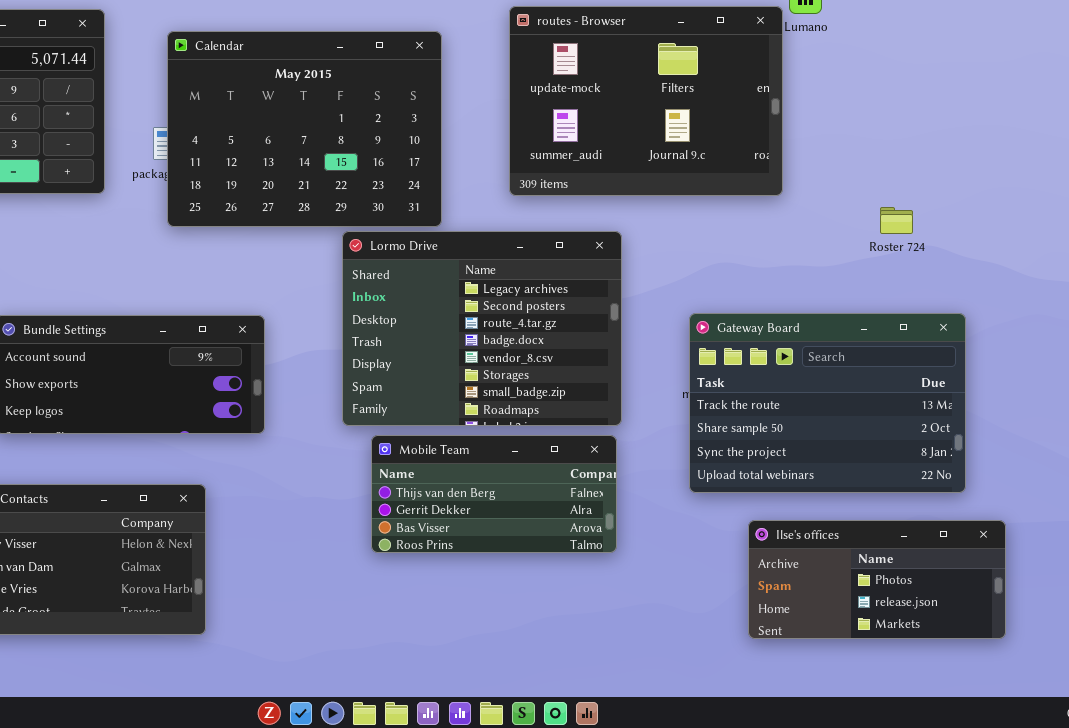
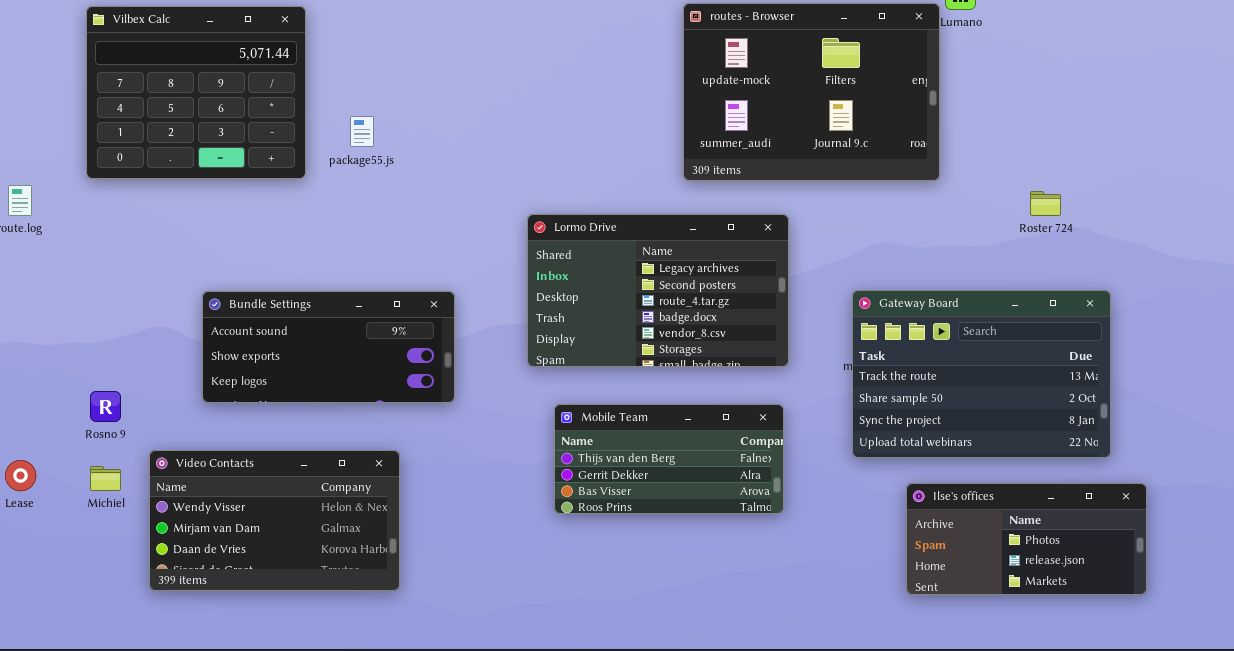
Calendar: [167,31,442,227] -> none, closed
Lormo Drive: [342,231,622,426] -> [527,214,789,367], resized

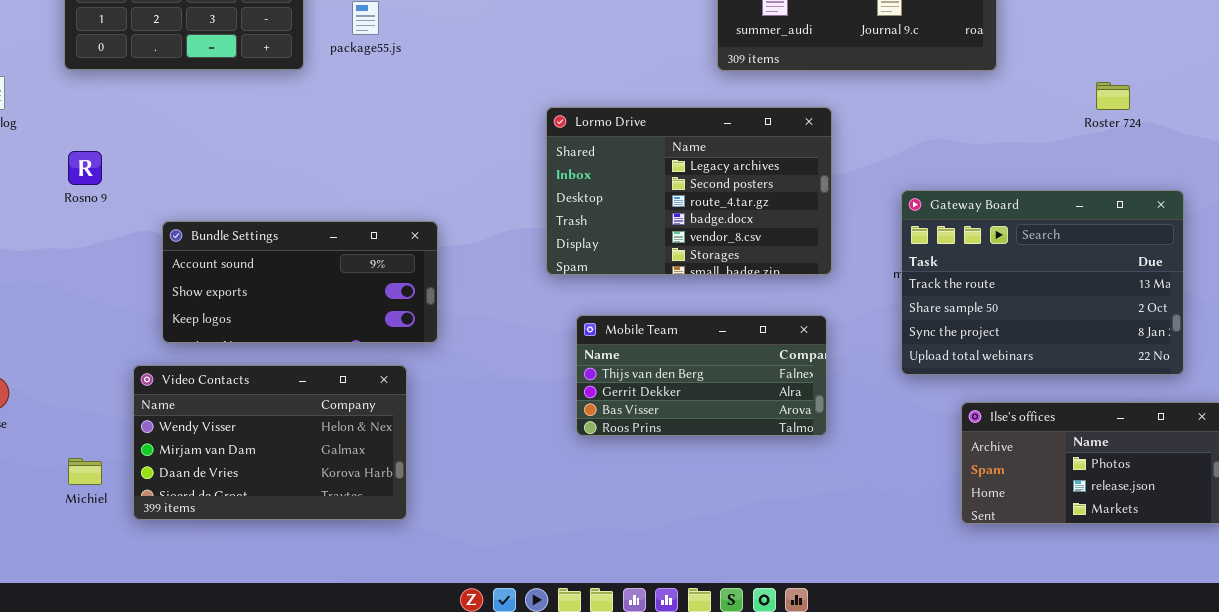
Bundle Settings: [202,291,455,403] -> [162,221,438,343], moved
Rosno 9: [90,391,121,422] -> [68,151,102,185], moved
Michiel: [90,466,121,491] -> [68,458,102,485], moved

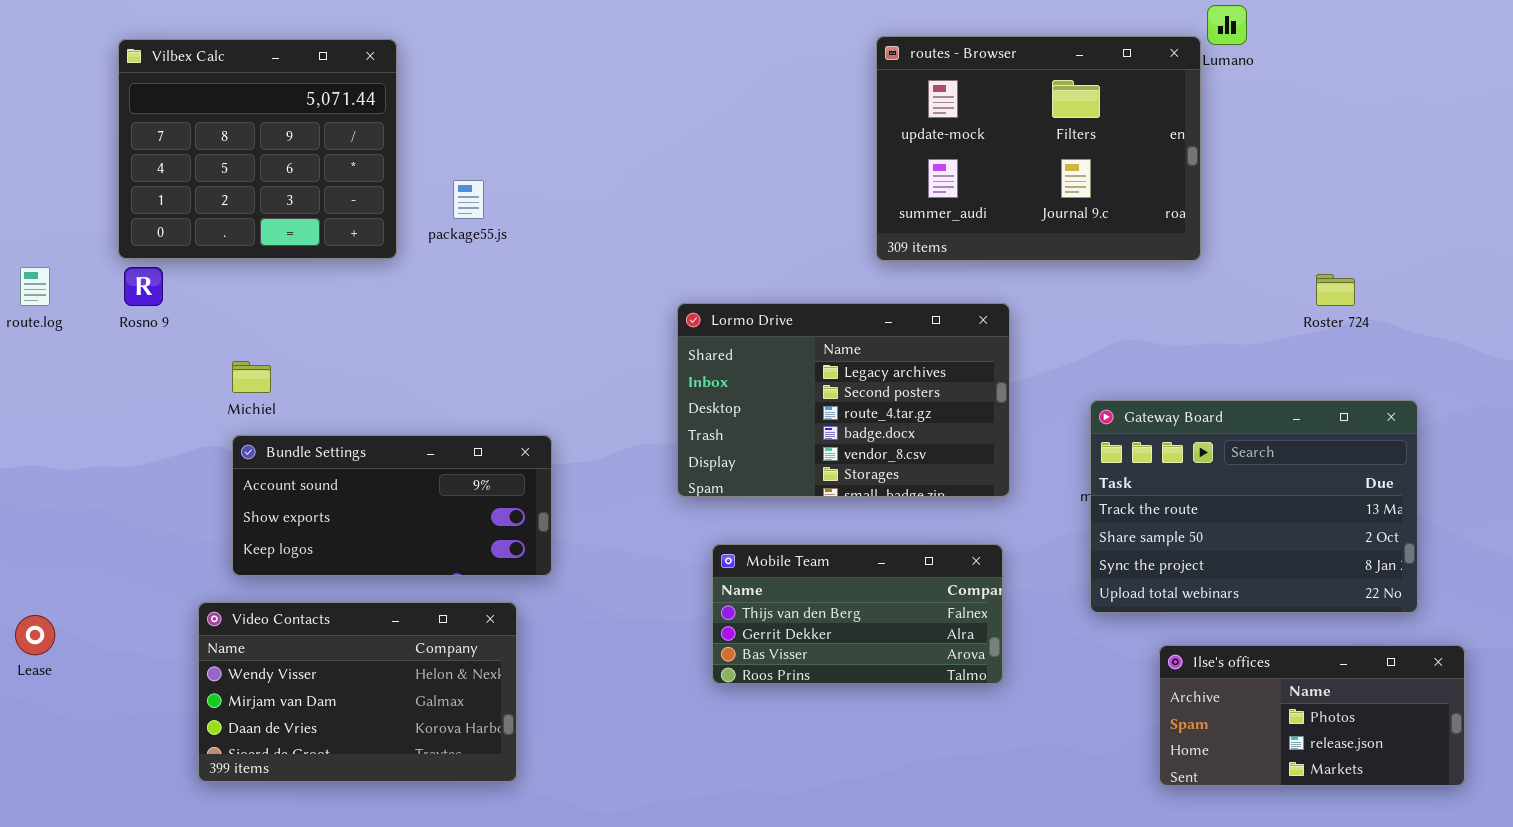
Rosno 9: [68,151,102,185] -> [124,267,163,306], moved
Michiel: [68,458,102,485] -> [232,361,271,393], moved

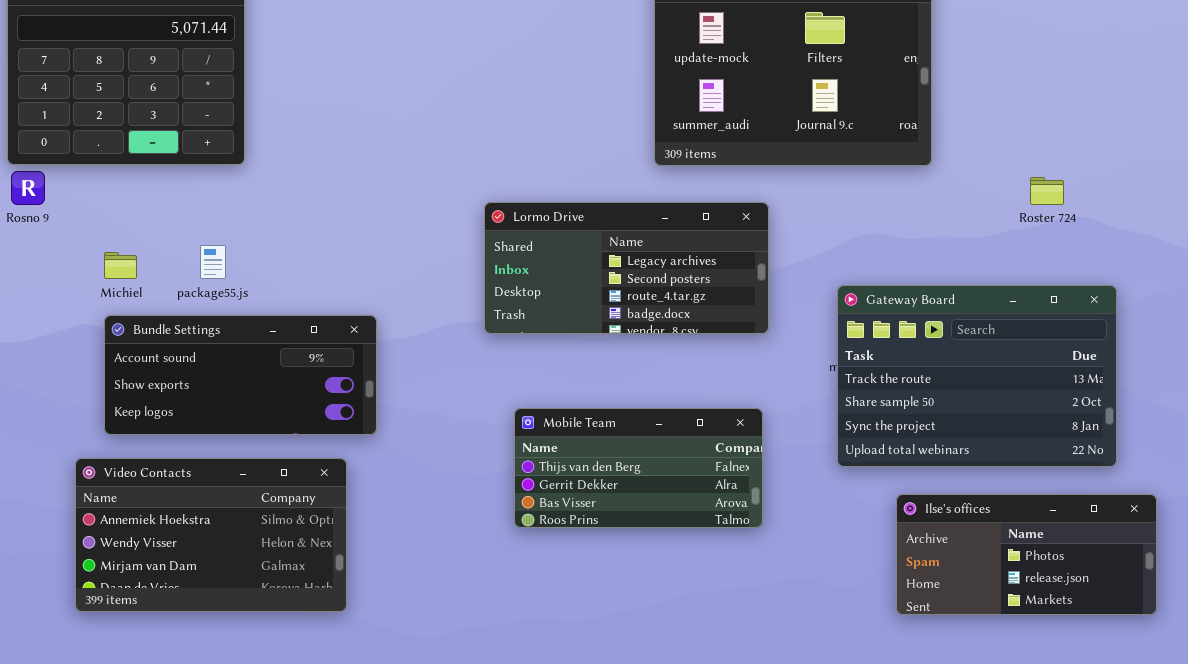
package55.js: [453,180,484,219] -> [200,245,226,279], moved
Lormo Drive: [677,303,1010,497] -> [484,202,769,334], resized
Video Contacts: [198,602,517,782] -> [75,458,347,612], scrolled up 1 row

